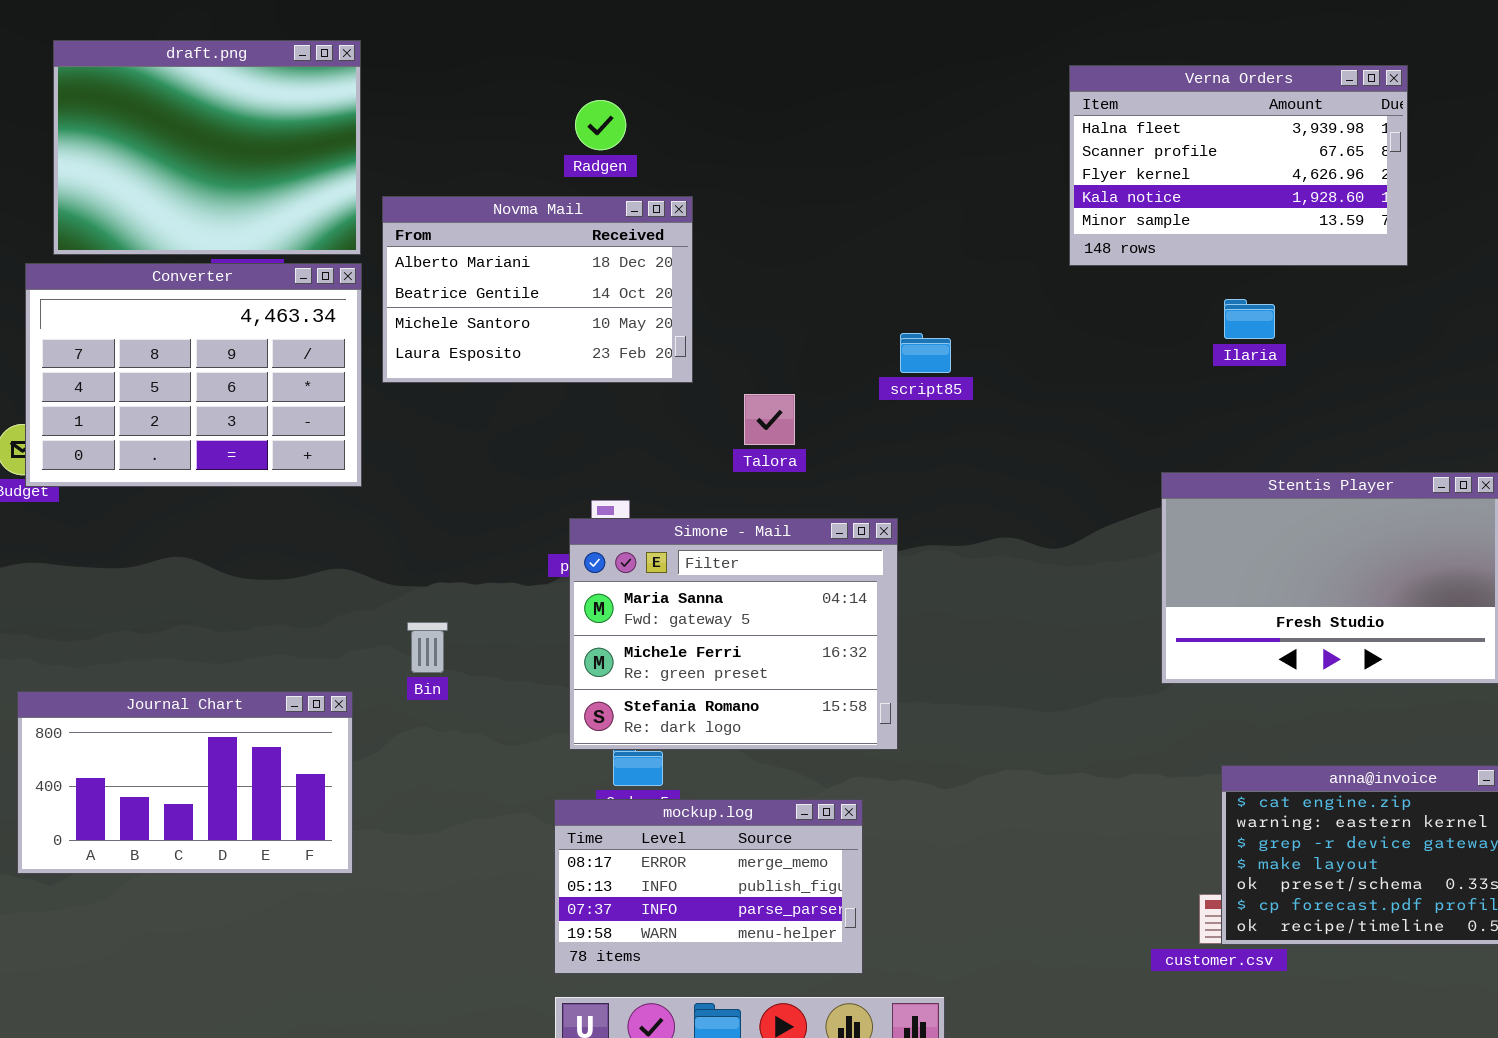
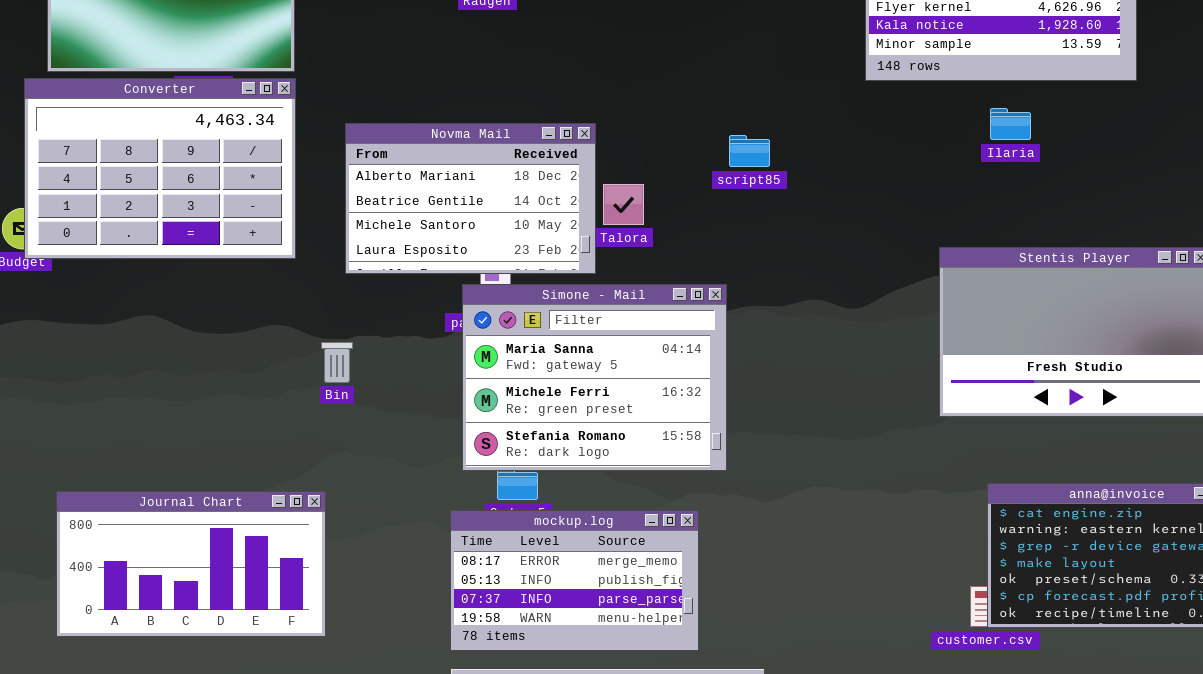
Novma Mail: [382,196,693,383] -> [345,123,596,274], moved
Bin: [407,622,448,673] -> [321,342,353,383], moved
Journal Chart: [17,691,353,874] -> [56,491,326,637], moved

